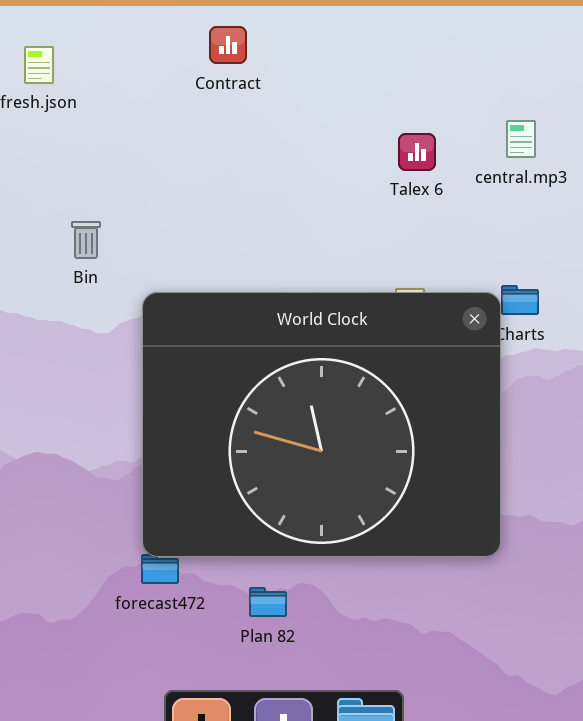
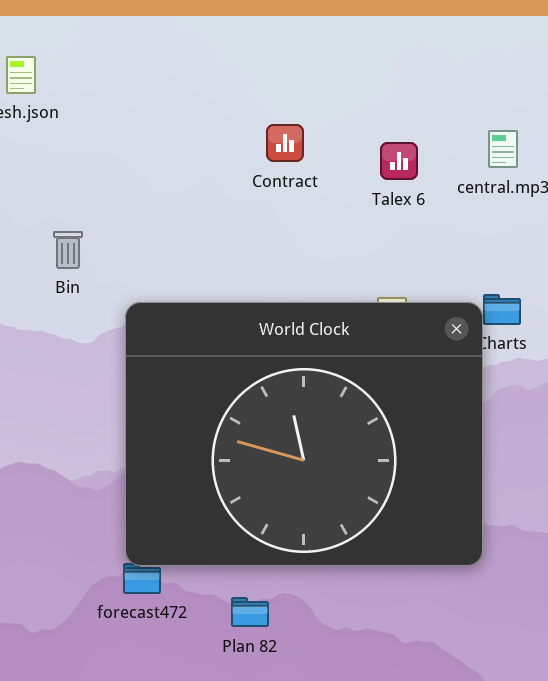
Contract: [209,26,247,64] -> [266,124,304,162], moved

